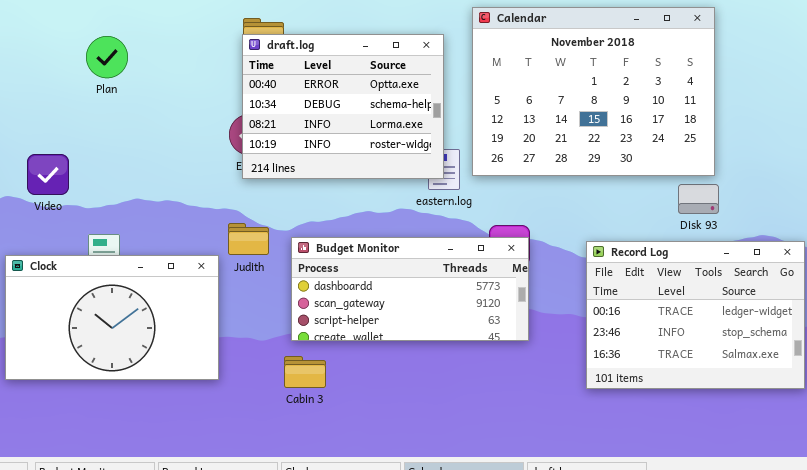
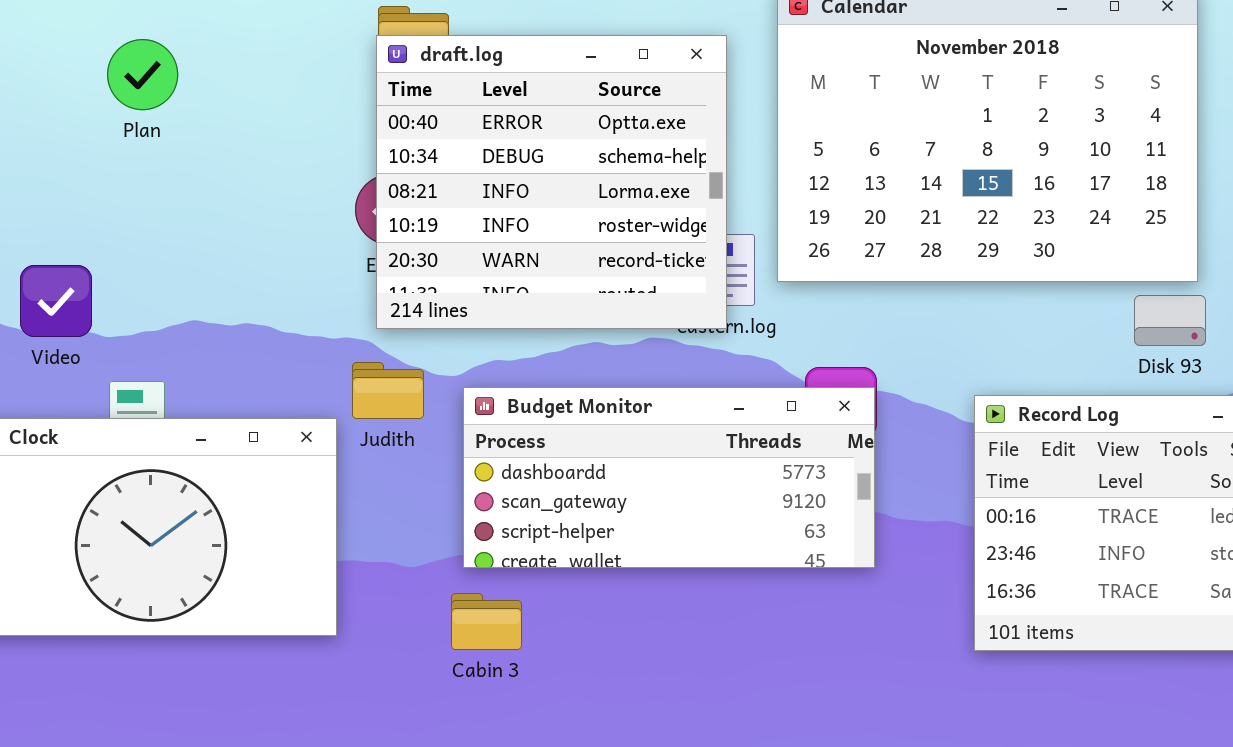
draft.log: [242,34,444,179] -> [376,35,727,329], resized
Video: [27,154,69,195] -> [20,265,92,337], moved

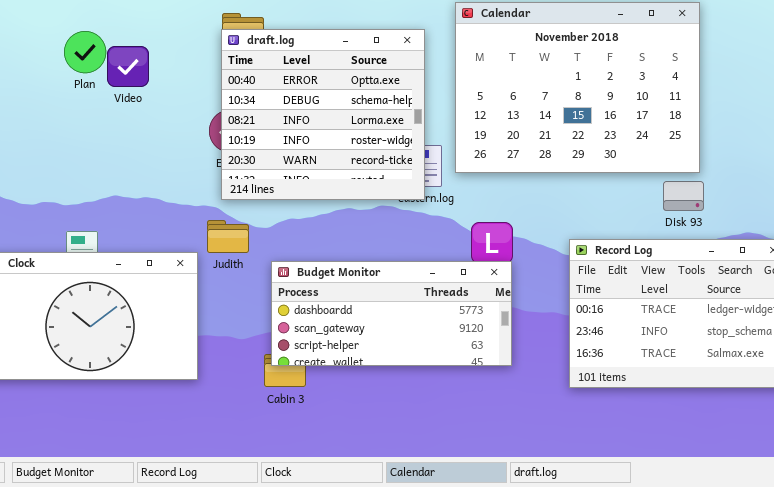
Video: [20,265,92,337] -> [107,46,149,87], moved
Budget Monitor: [463,387,875,568] -> [271,261,512,366], moved

